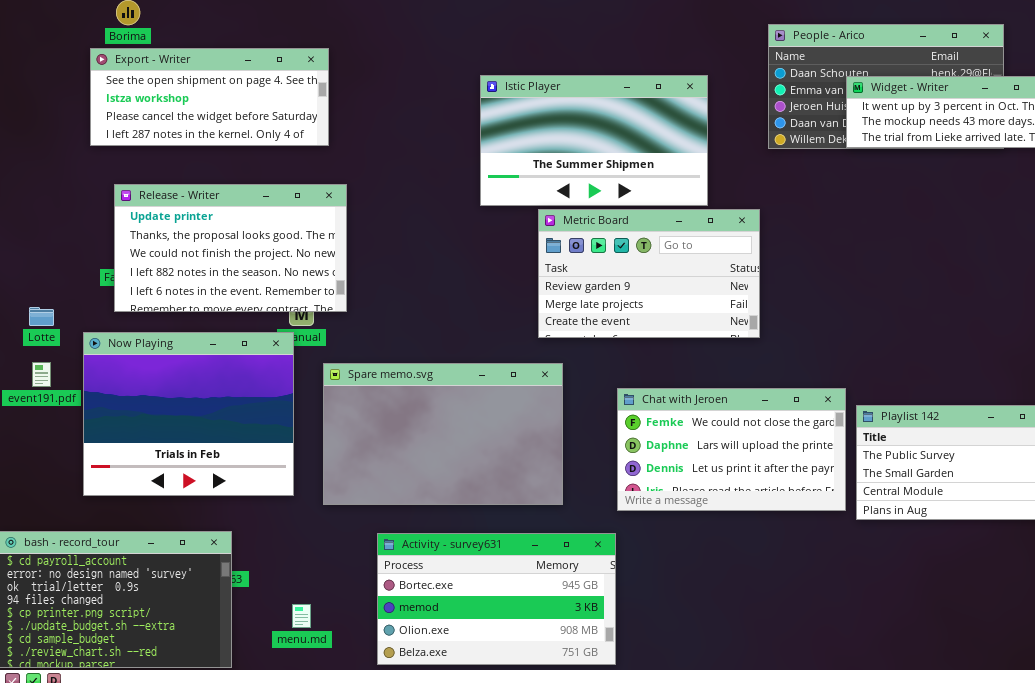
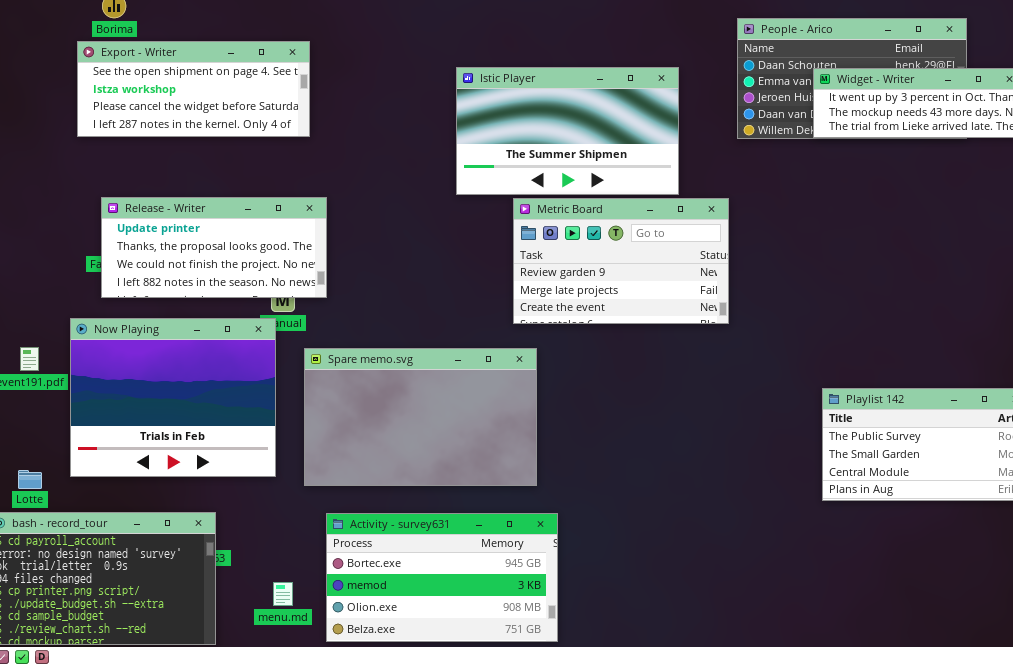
Release - Writer: [114,184,347,312] -> [101,197,327,298], resized
Lotte: [29,307,54,326] -> [18,470,42,489], moved
Chat with Jeroen: [617,388,846,511] -> none, closed
Activity - survey631: [377,533,616,665] -> [326,513,558,642], moved

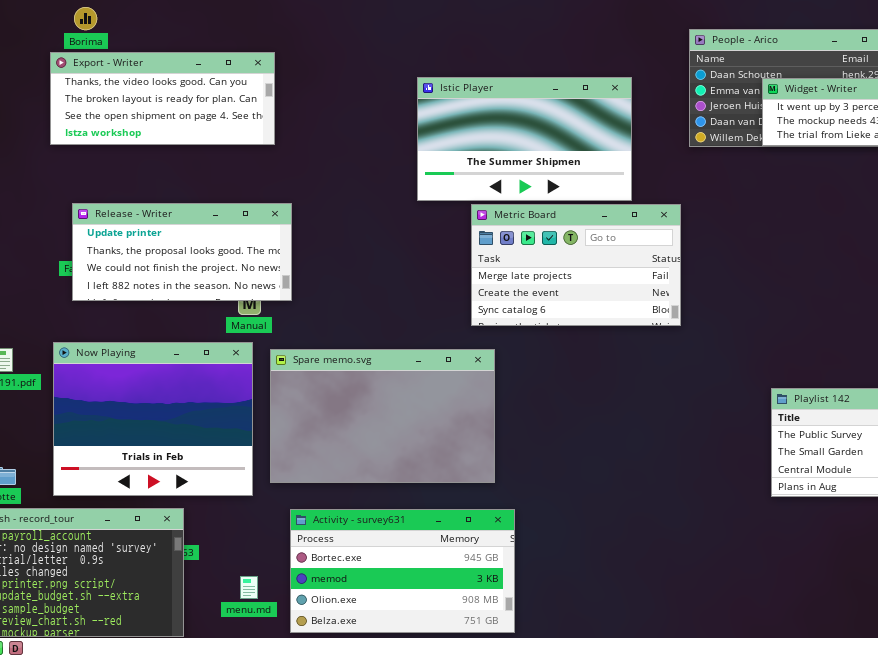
Export - Writer: [77,41,310,137] -> [50,52,275,145], scrolled up 2 rows
Metric Board: [513,198,729,324] -> [471,204,681,326], scrolled down 1 row
Now Playing: [70,318,276,477] -> [53,342,253,496], moved

